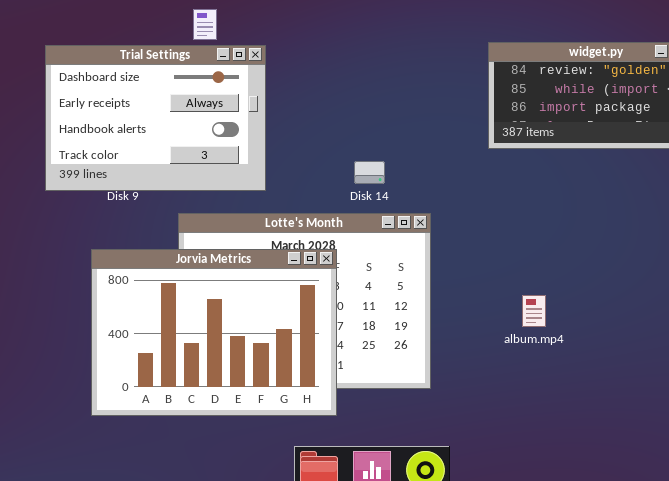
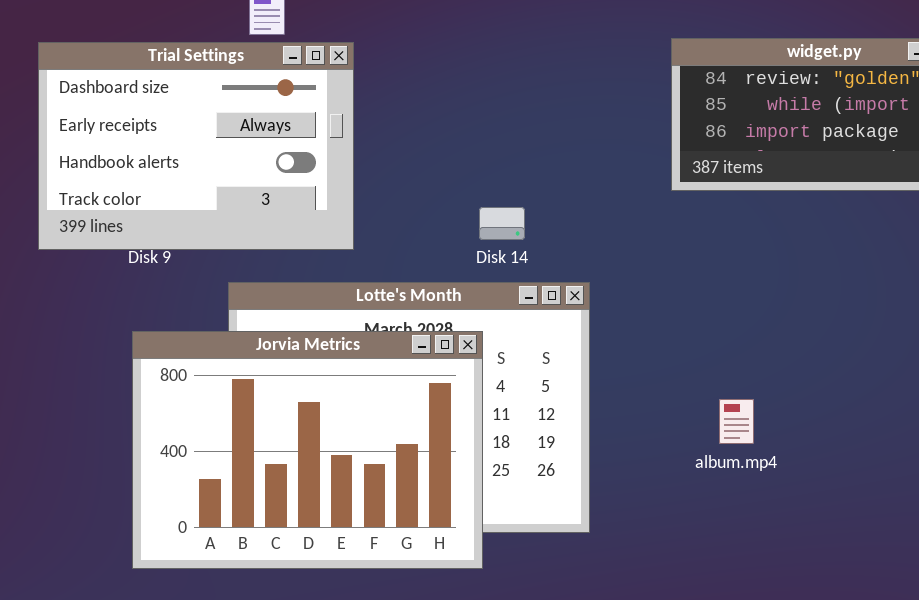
Jorvia Metrics: [91,249,337,416] -> [132,331,483,569], moved

